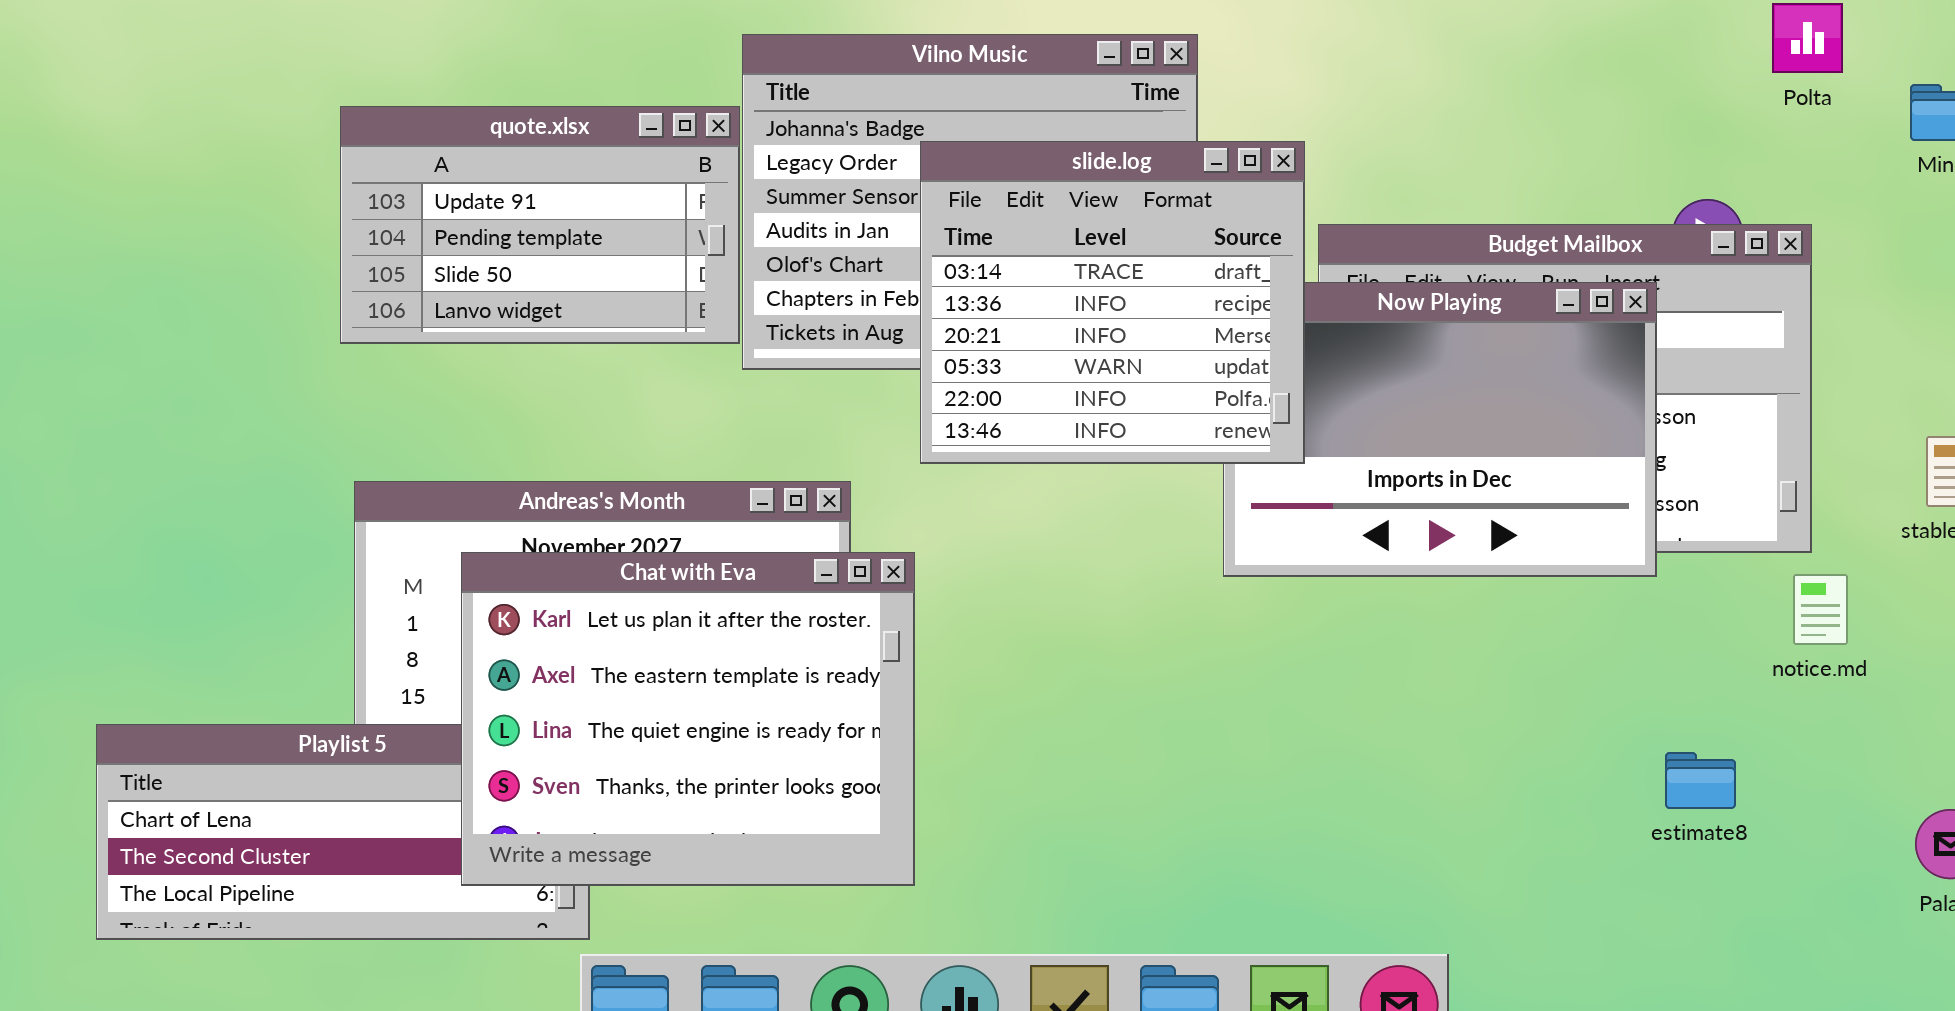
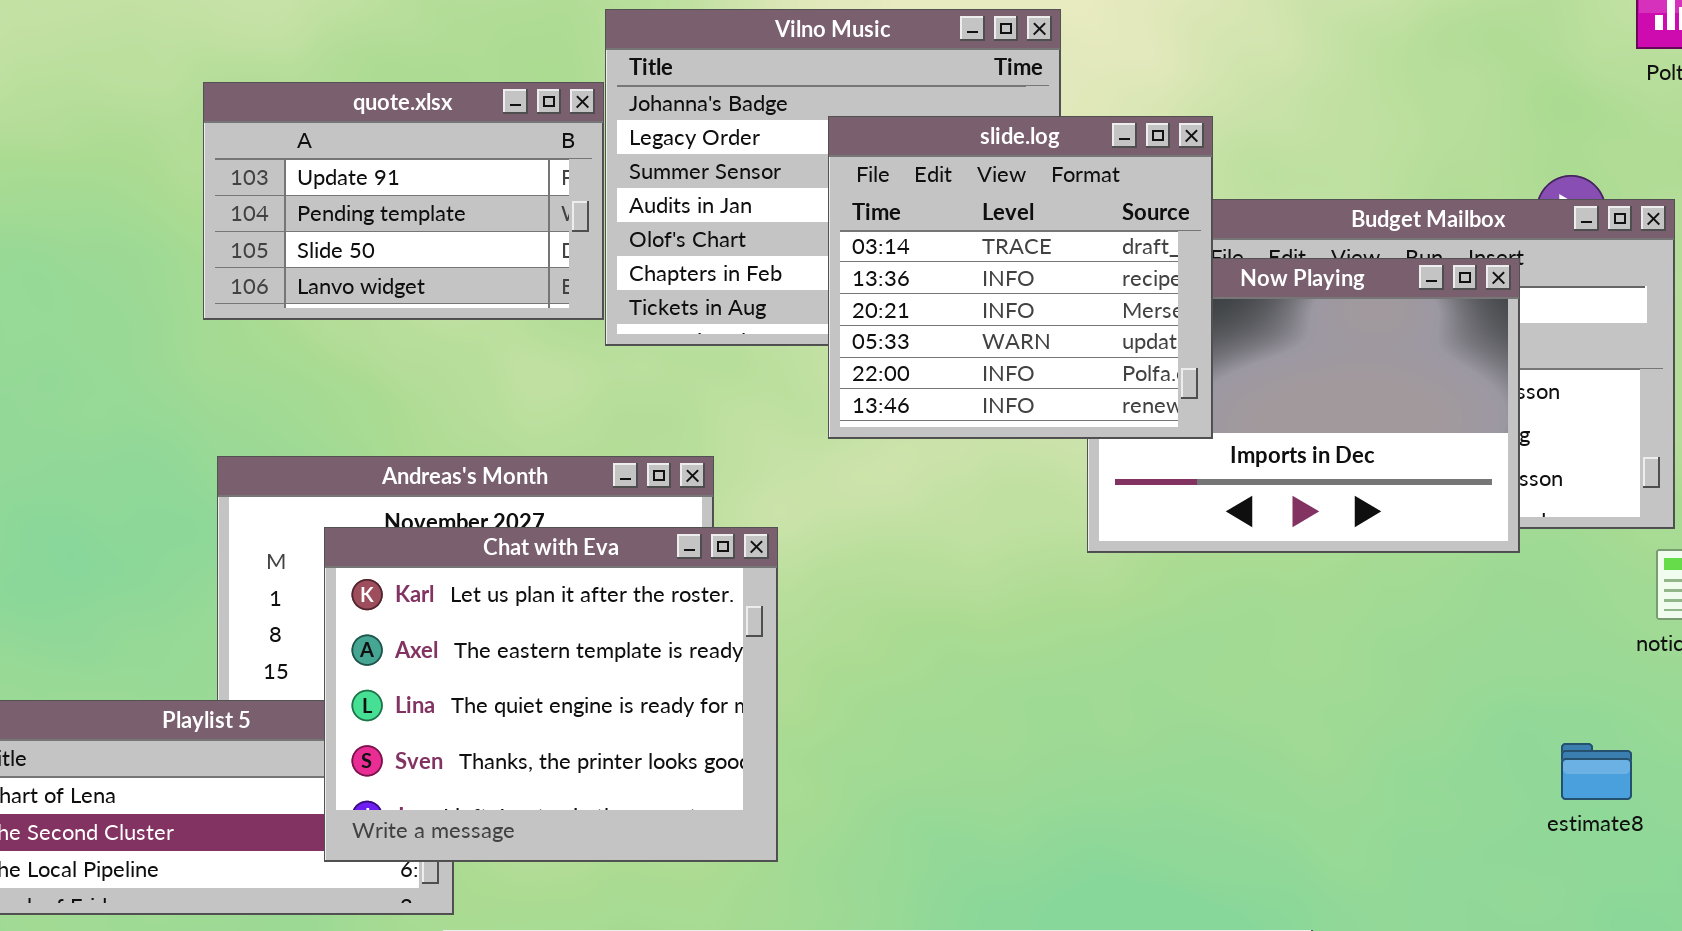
slide.log: [920,141,1305,464] -> [828,116,1213,439], moved
estimate8: [1665,752,1736,809] -> [1561,743,1632,800], moved

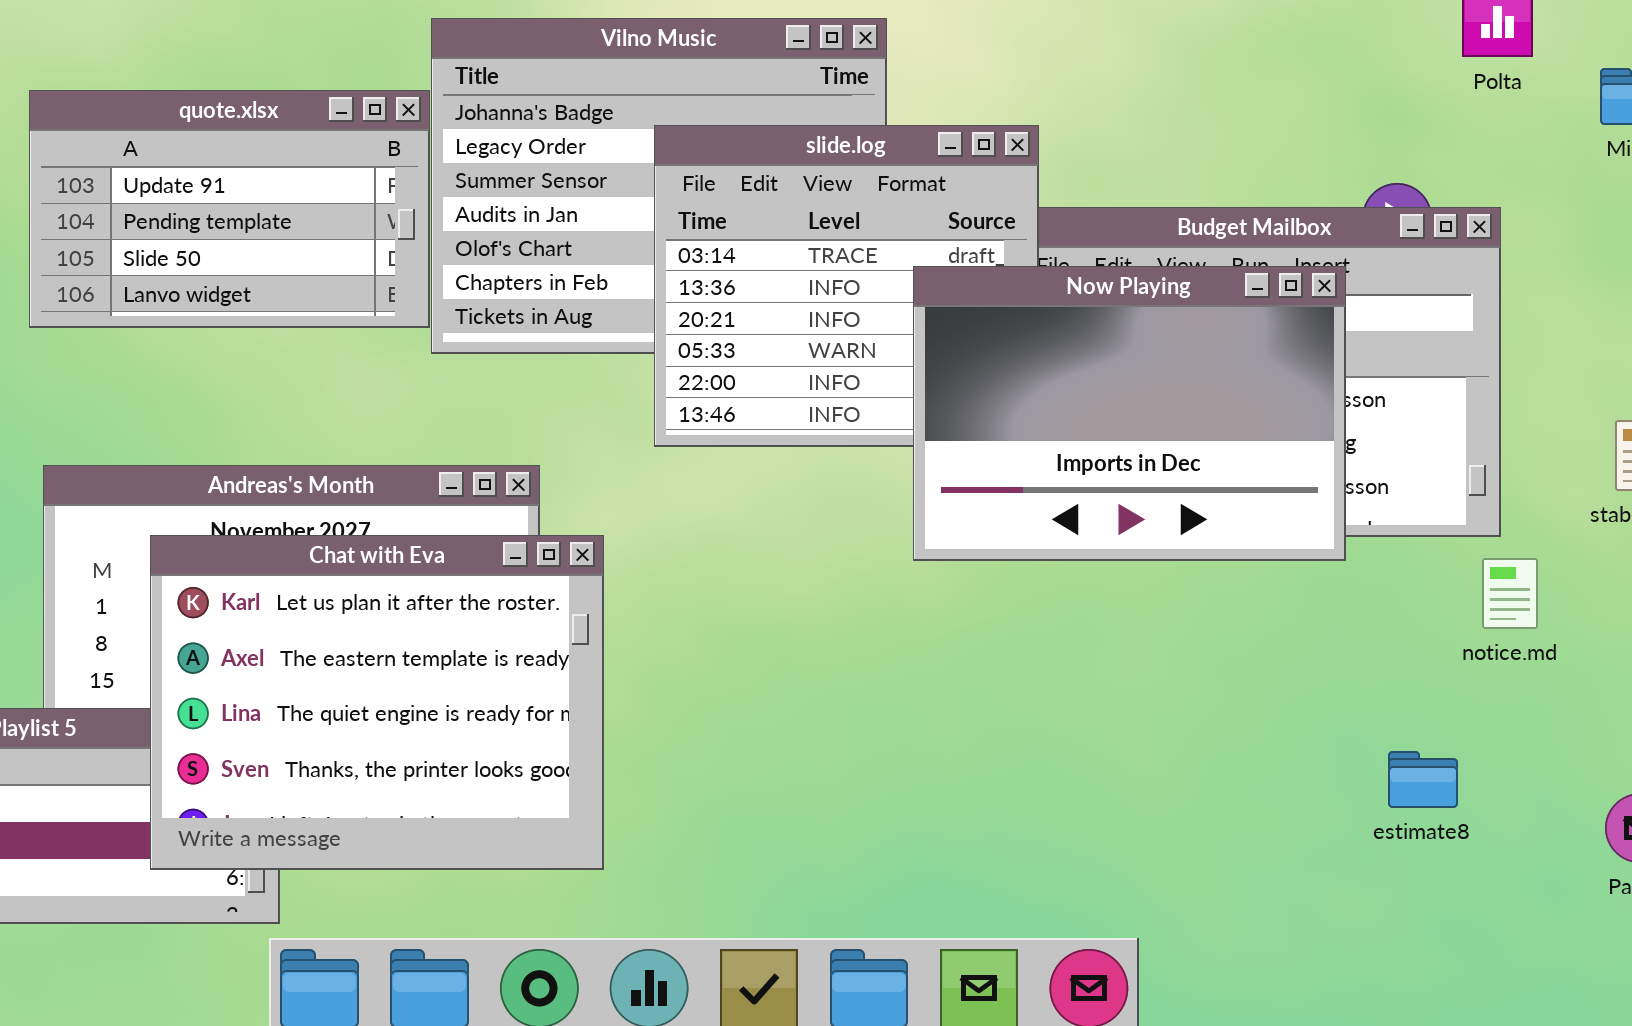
Now Playing: [1087,258,1520,553] -> [913,266,1346,561], raised

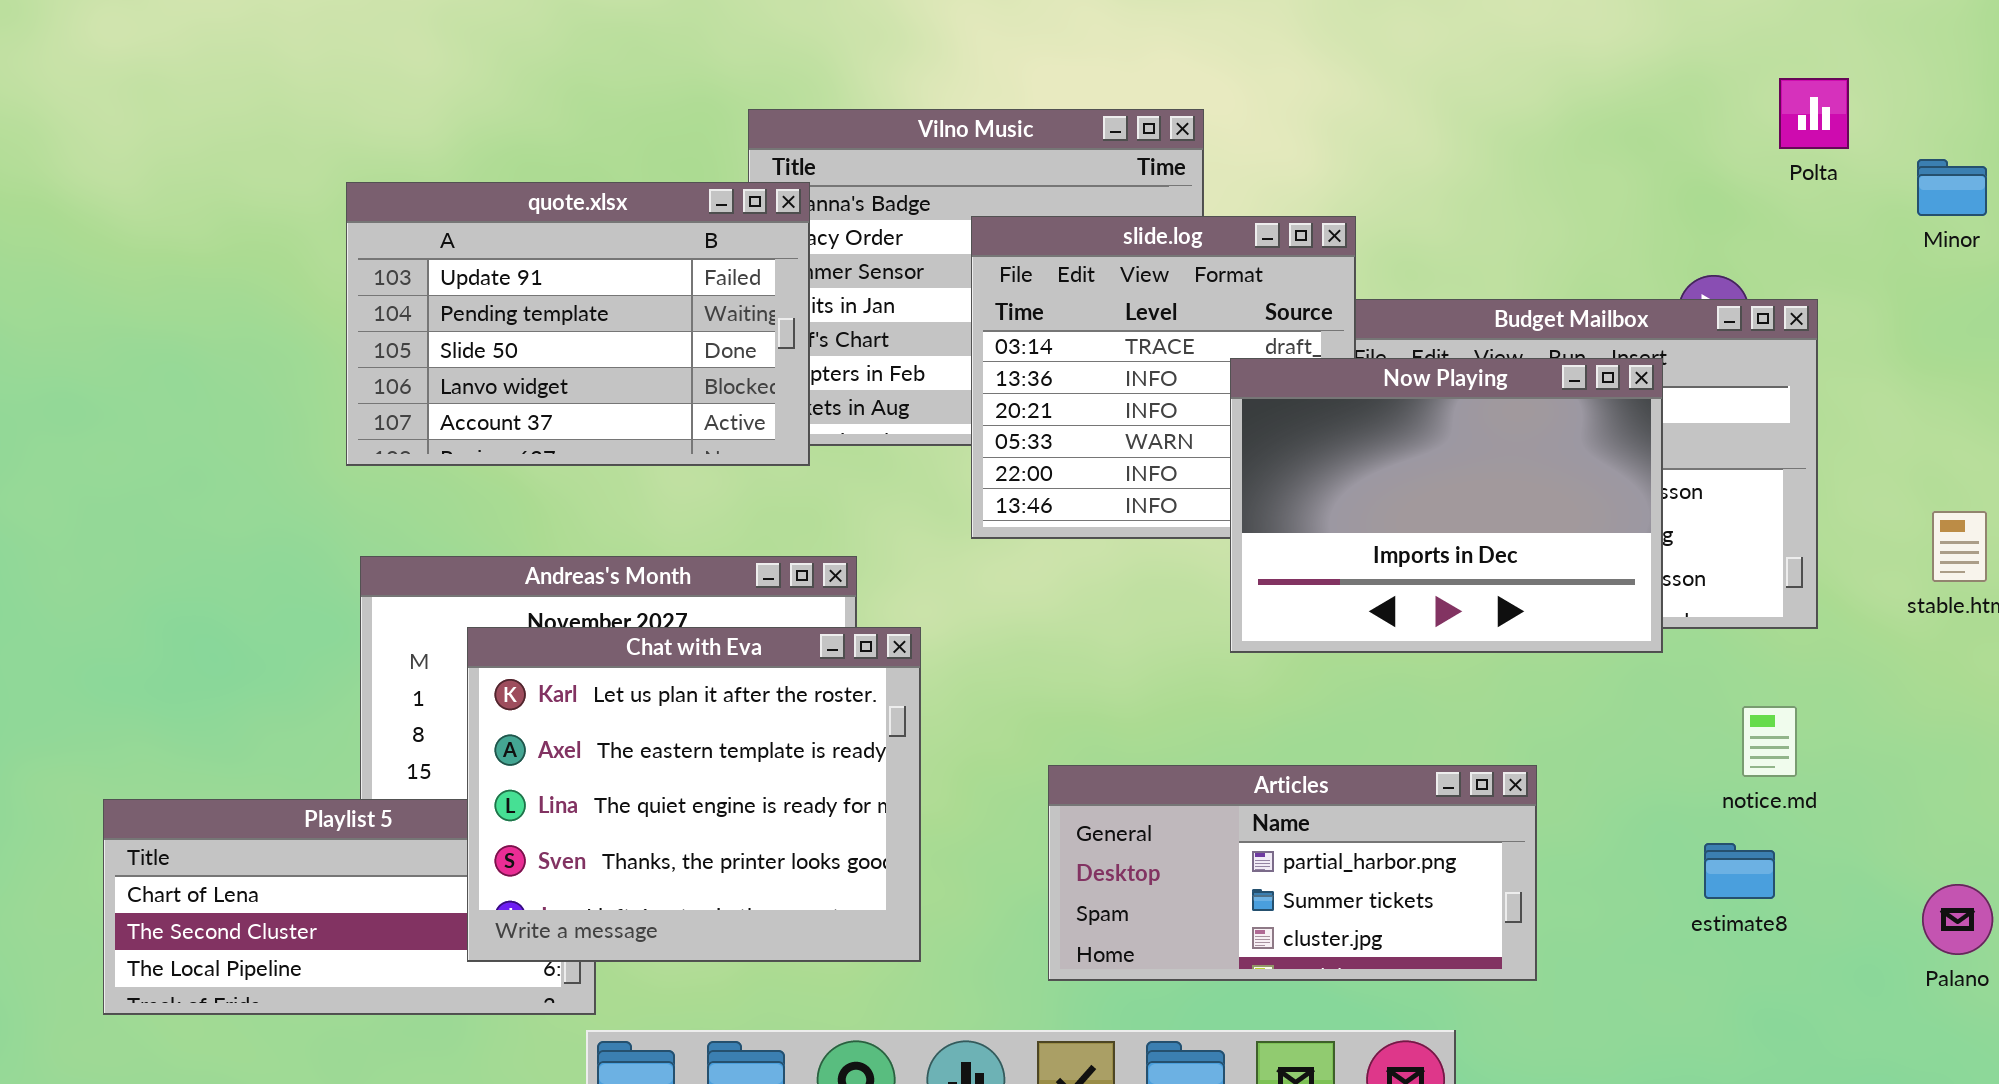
quote.xlsx: [29,90,430,328] -> [346,182,810,466], resized
notice.md: [1482,558,1538,629] -> [1742,706,1797,777], moved
Articles: none -> [1048,765,1537,981], opened

